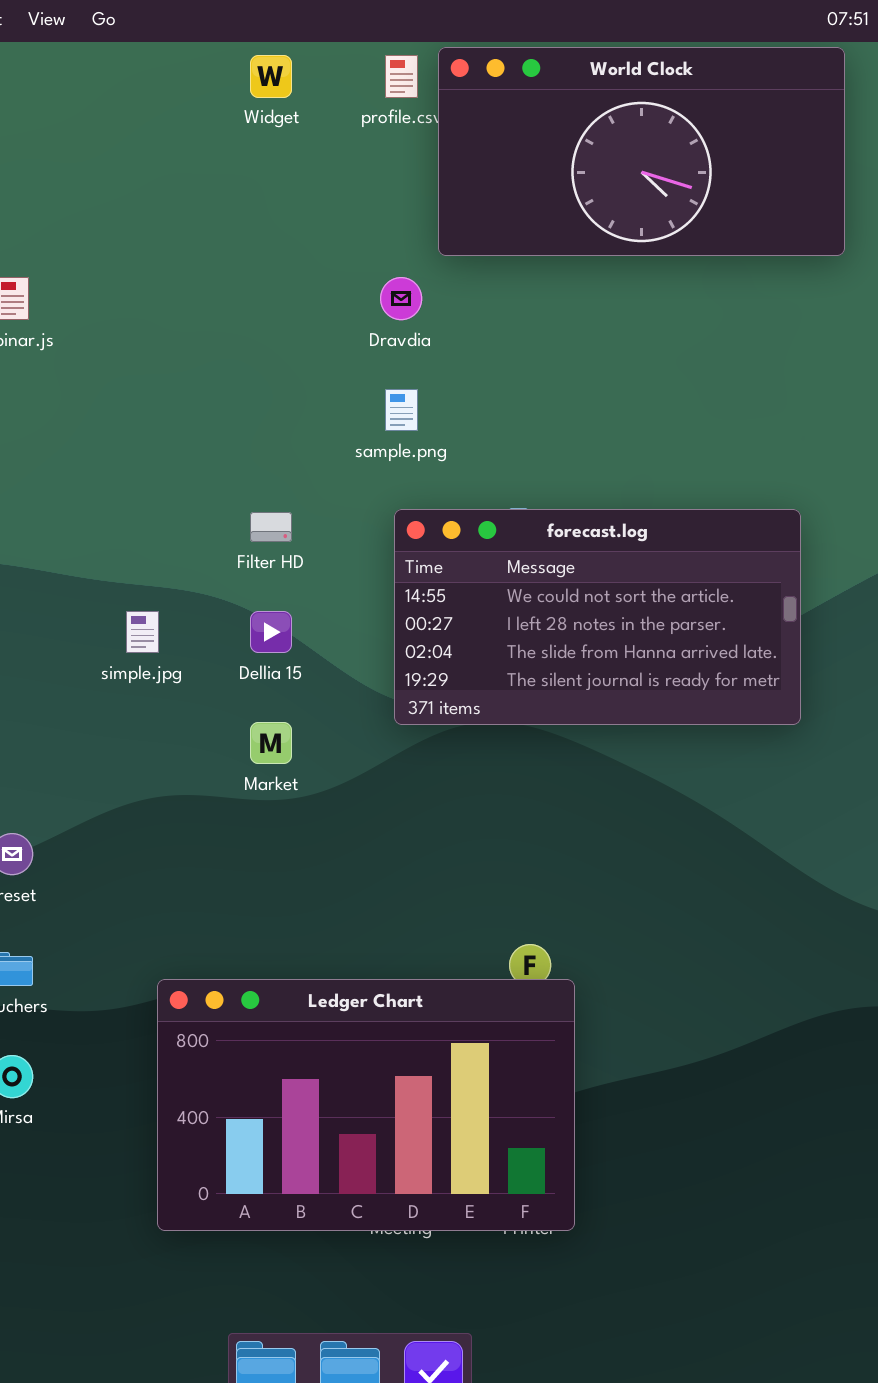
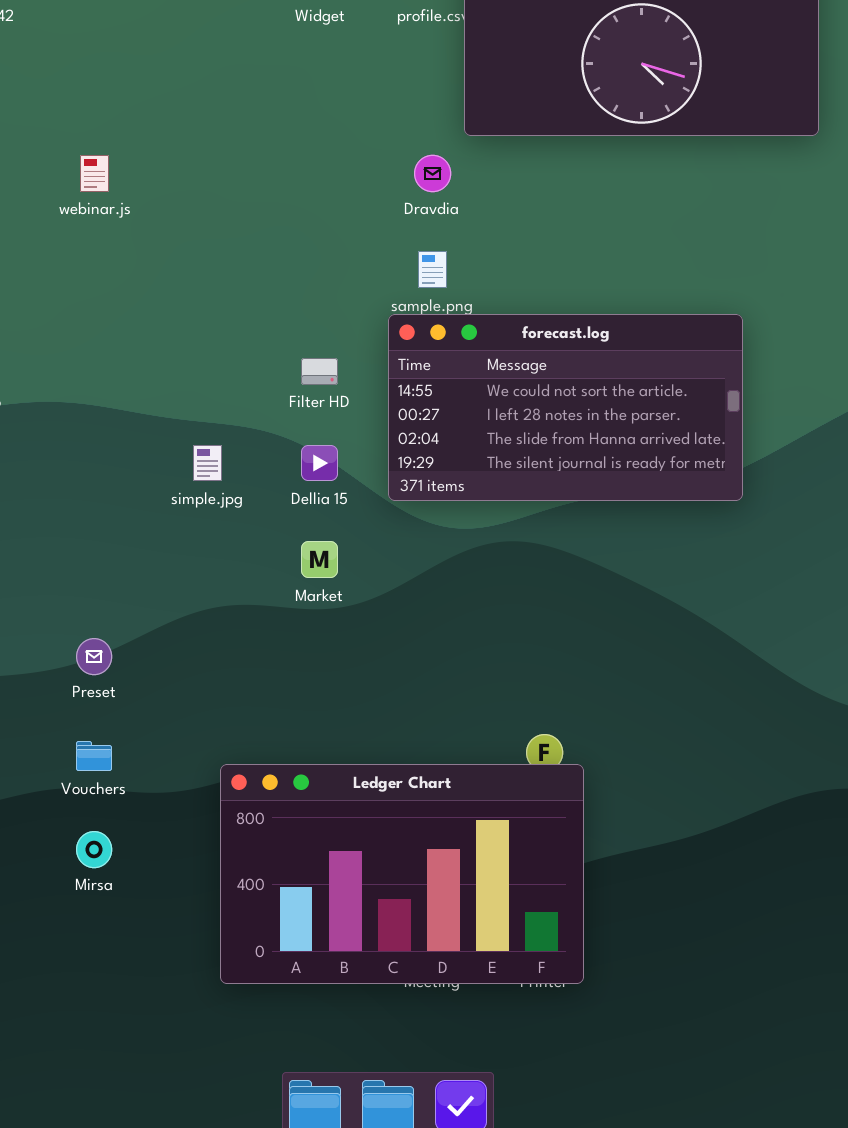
forecast.log: [394,509,801,725] -> [388,314,743,501], moved

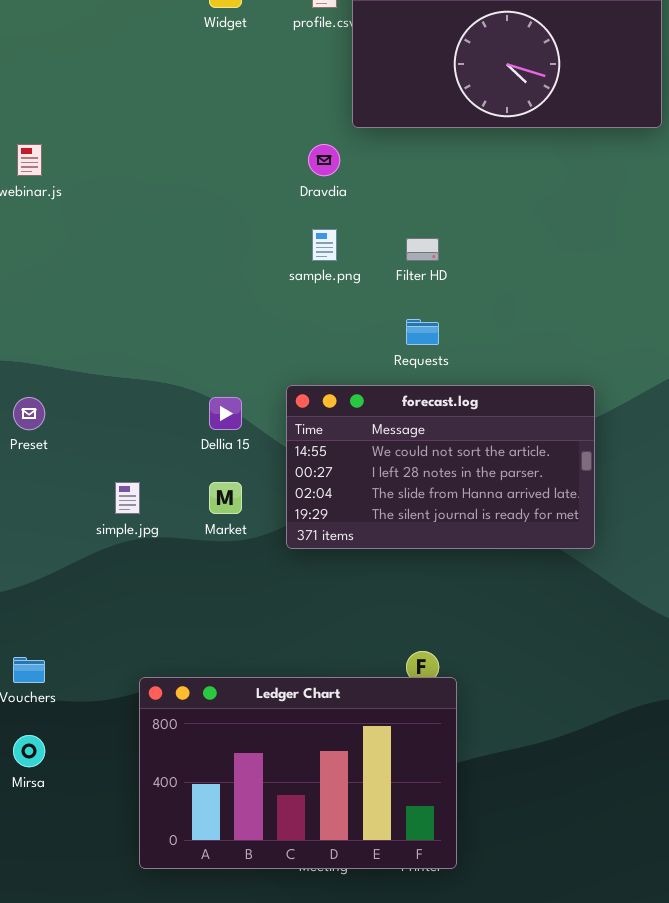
forecast.log: [388,314,743,501] -> [286,385,595,549], moved
Filter HD: [301,358,338,385] -> [406,238,439,261], moved
simple.jpg: [193,445,222,481] -> [115,482,140,514], moved
Preset: [76,638,112,675] -> [13,397,45,430], moved

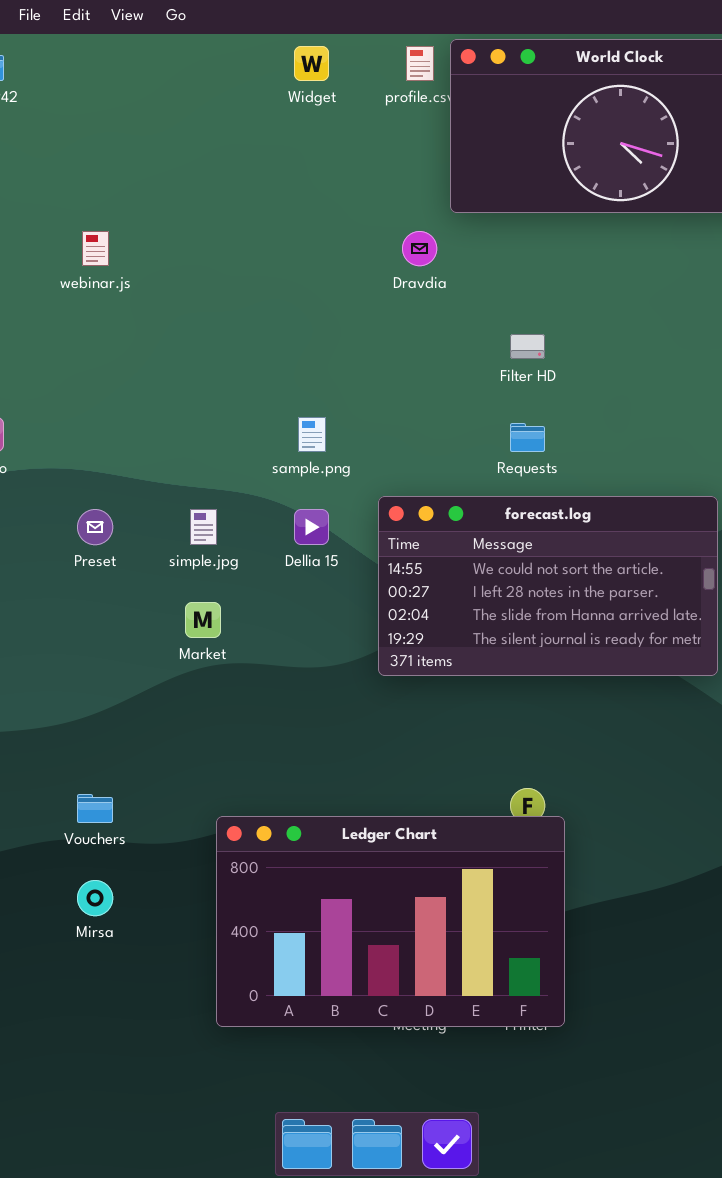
sample.png: [312,229,337,261] -> [298,417,326,452], moved
simple.jpg: [115,482,140,514] -> [190,509,217,545], moved
Market: [209,482,242,514] -> [185,602,221,638], moved

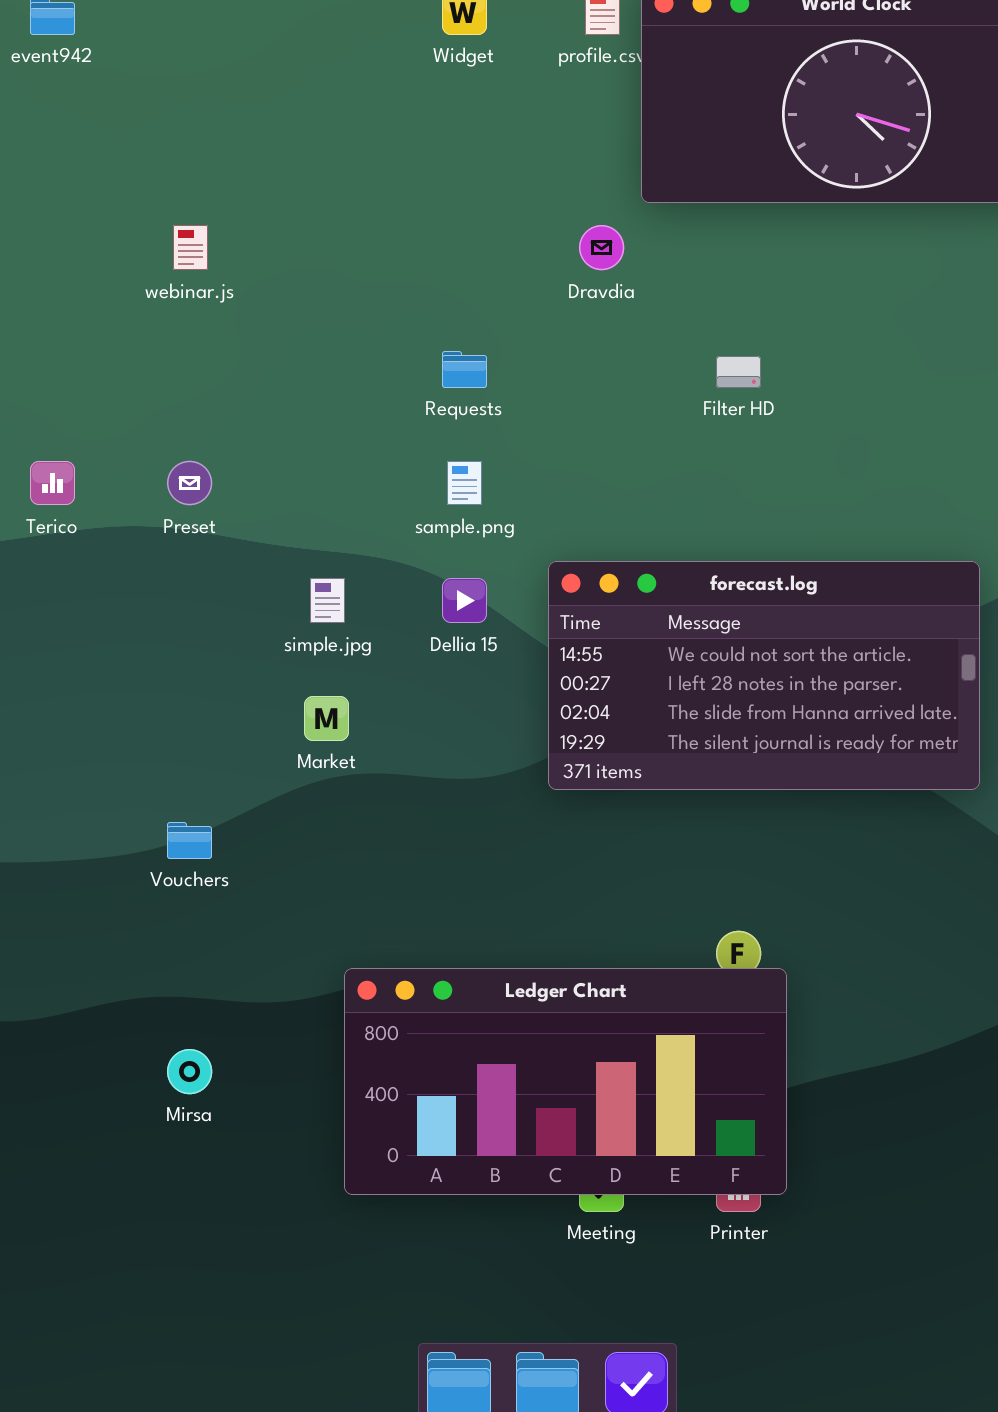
Requests: [510,423,545,452] -> [442,351,487,388], moved
Preset: [77,509,113,545] -> [167,461,212,505], moved
Vouchers: [77,794,113,823] -> [167,822,212,859], moved
Ledger Chart: [216,816,565,1027] -> [344,968,787,1195], resized

